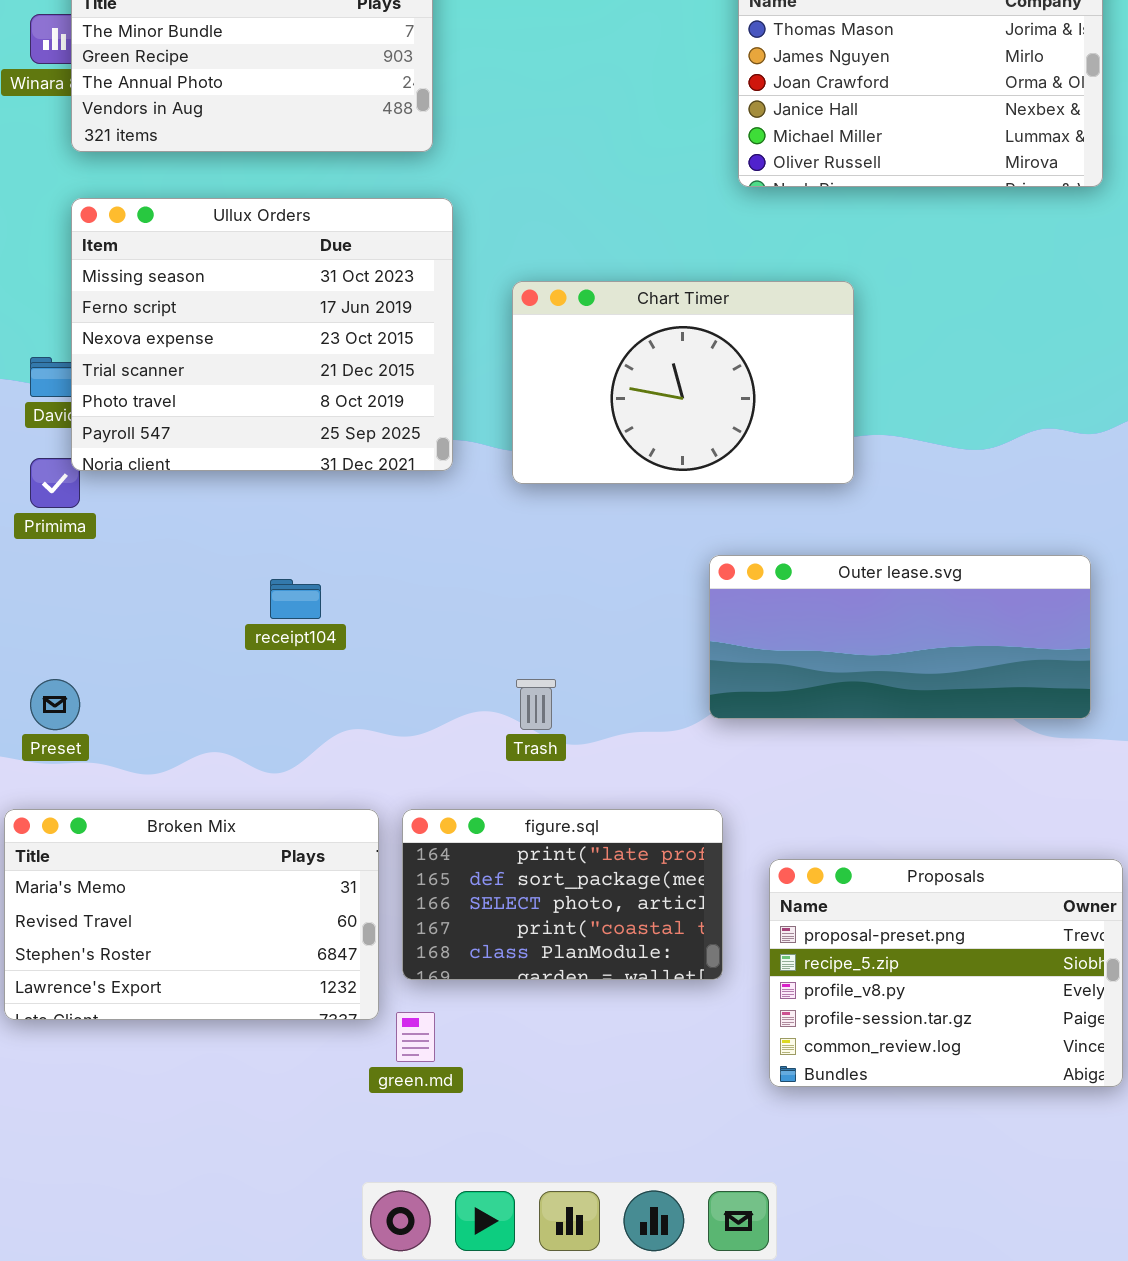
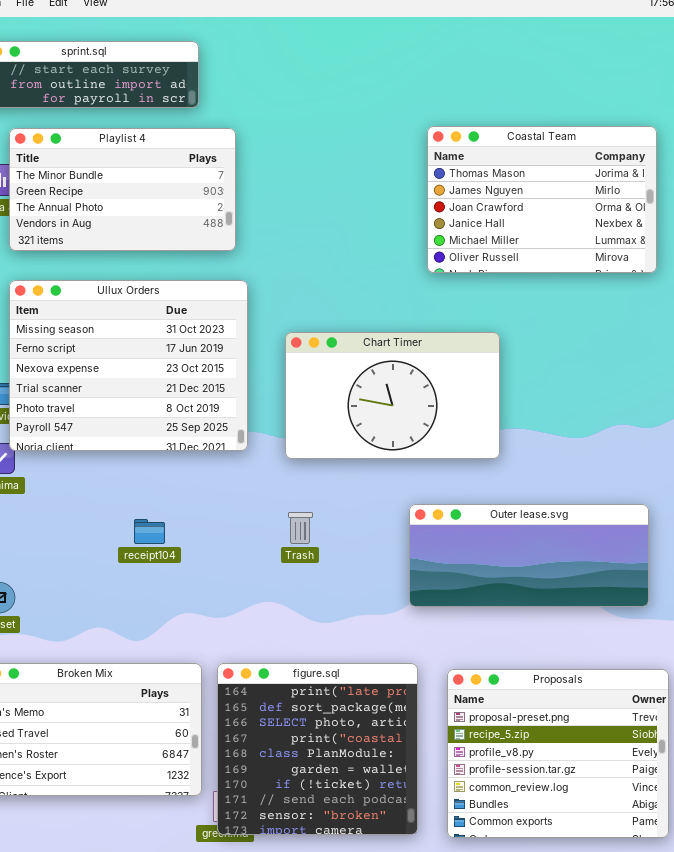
Trash: [516,679,556,730] -> [288,512,313,544], moved
figure.sql: [402,809,723,980] -> [217,663,418,835], resized
Proposals: [769,859,1123,1087] -> [447,669,669,838], resized

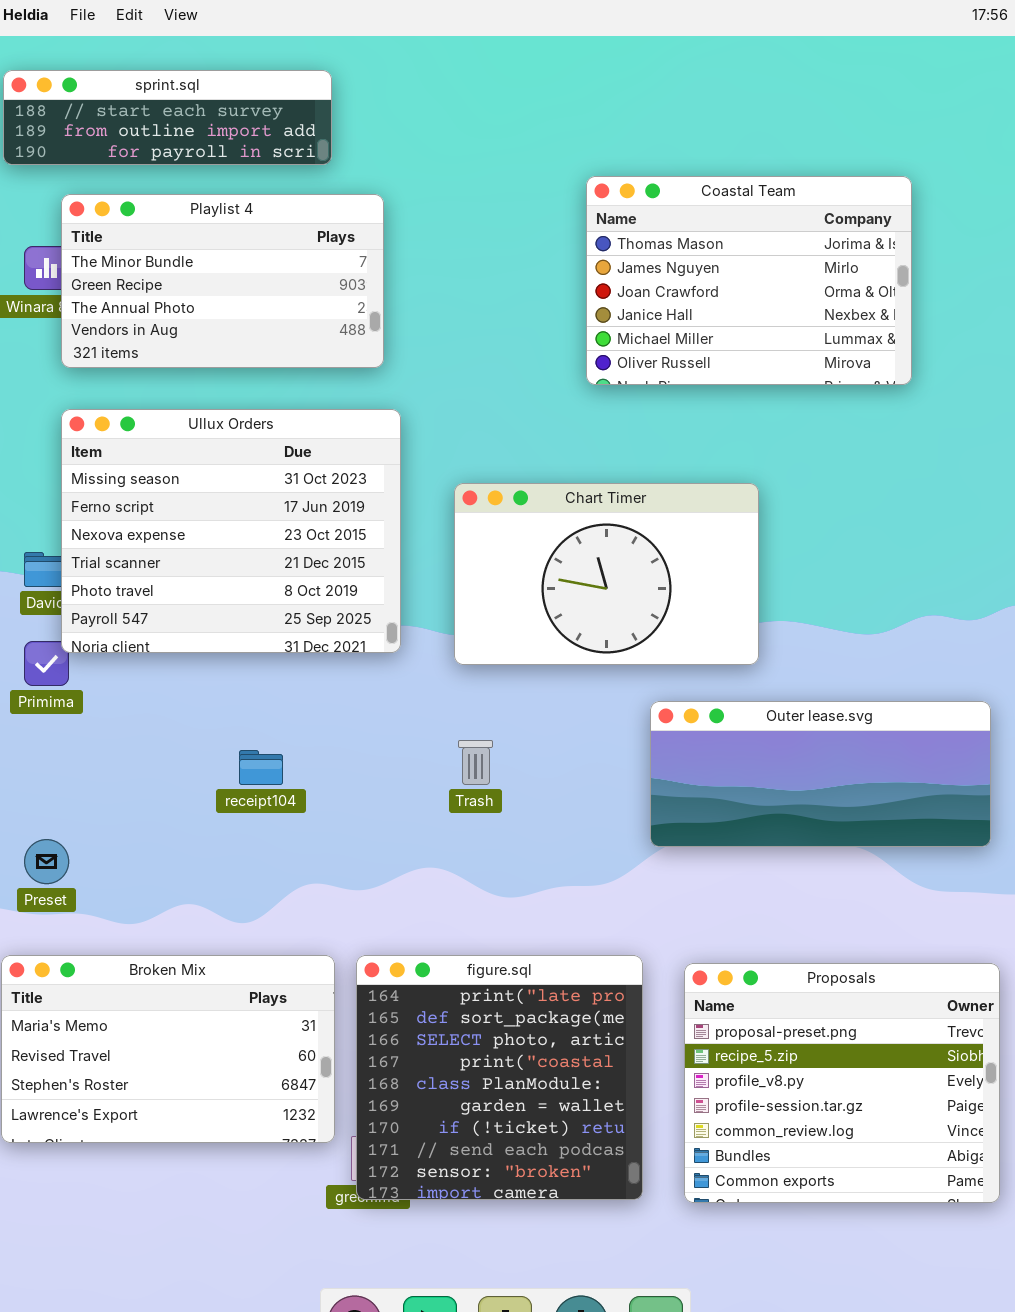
Coastal Team: [427,126,657,273] -> [586,176,912,385], moved
Outer lease.svg: [409,504,649,607] -> [650,701,991,847], moved

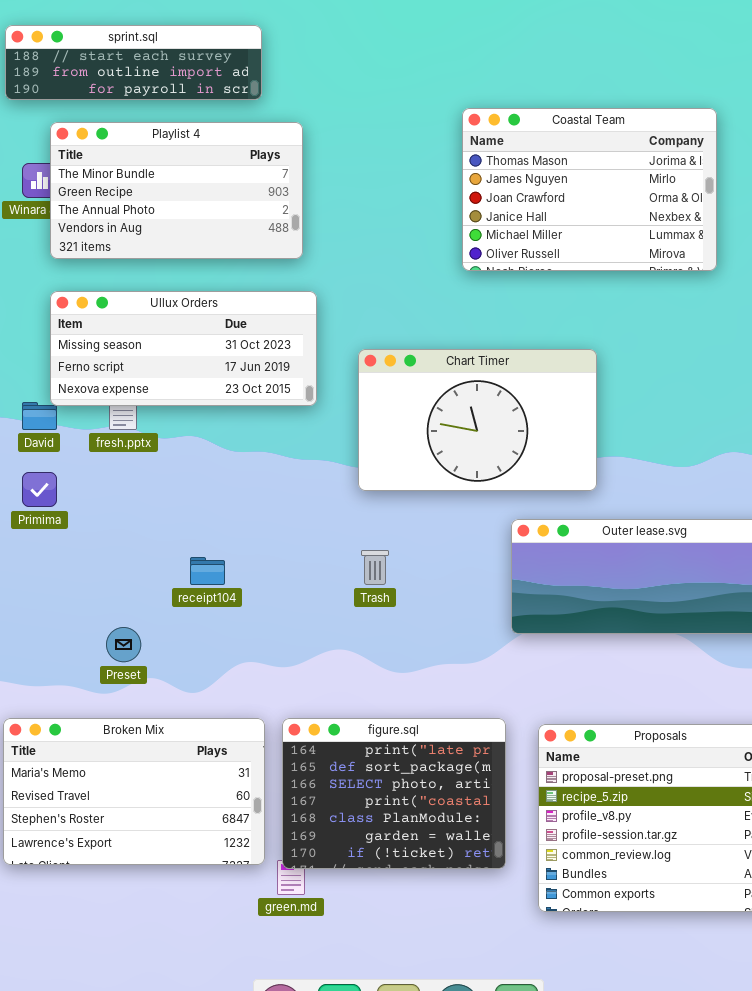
Ullux Orders: [61,409,401,653] -> [50,291,317,406], resized
Preset: [24,839,69,884] -> [106,627,141,662], moved
figure.sql: [356,955,643,1200] -> [282,718,506,869], resized

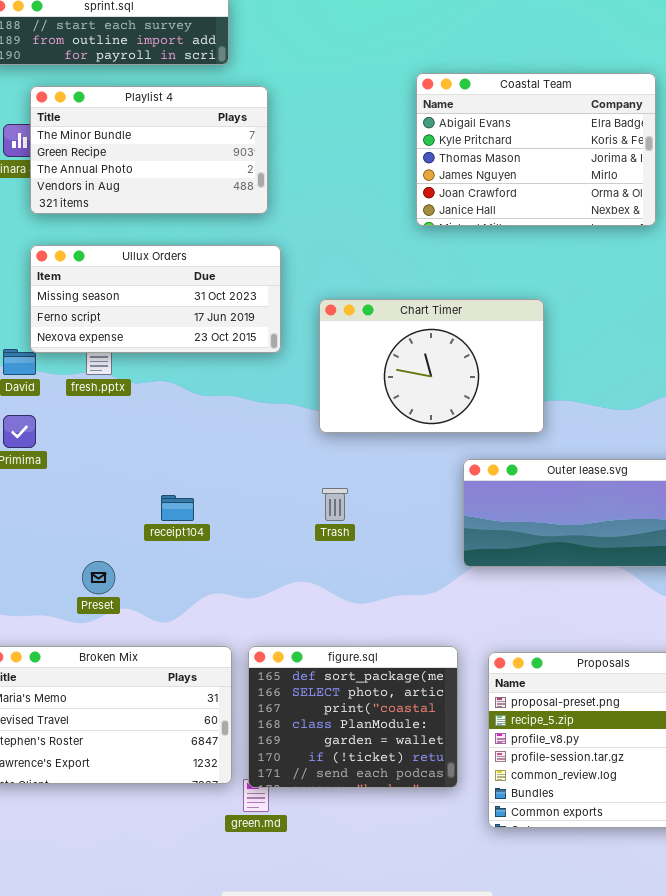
Coastal Team: [462,108,717,271] -> [416,73,656,226], scrolled up 2 rows
figure.sql: [282,718,506,869] -> [248,646,458,788], scrolled down 1 row

